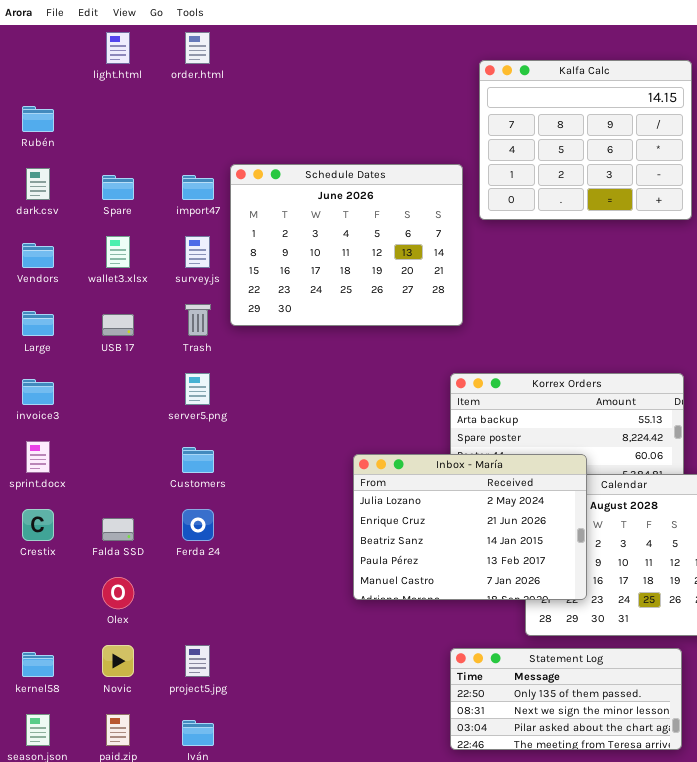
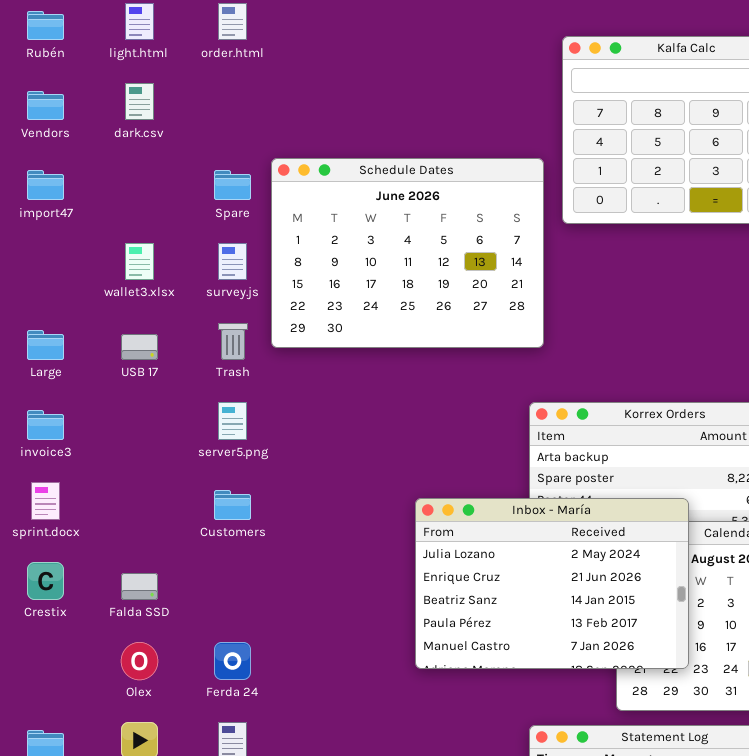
Rubén: [22,106,54,132] -> [27,11,64,40], moved
dark.csv: [26,168,50,200] -> [125,83,154,120], moved
Spare: [102,175,134,200] -> [214,170,251,200], moved
import47: [182,175,214,200] -> [27,170,64,200], moved
Vendors: [22,243,54,268] -> [27,91,64,120], moved
Ferda 24: [182,509,214,541] -> [214,642,251,680], moved

